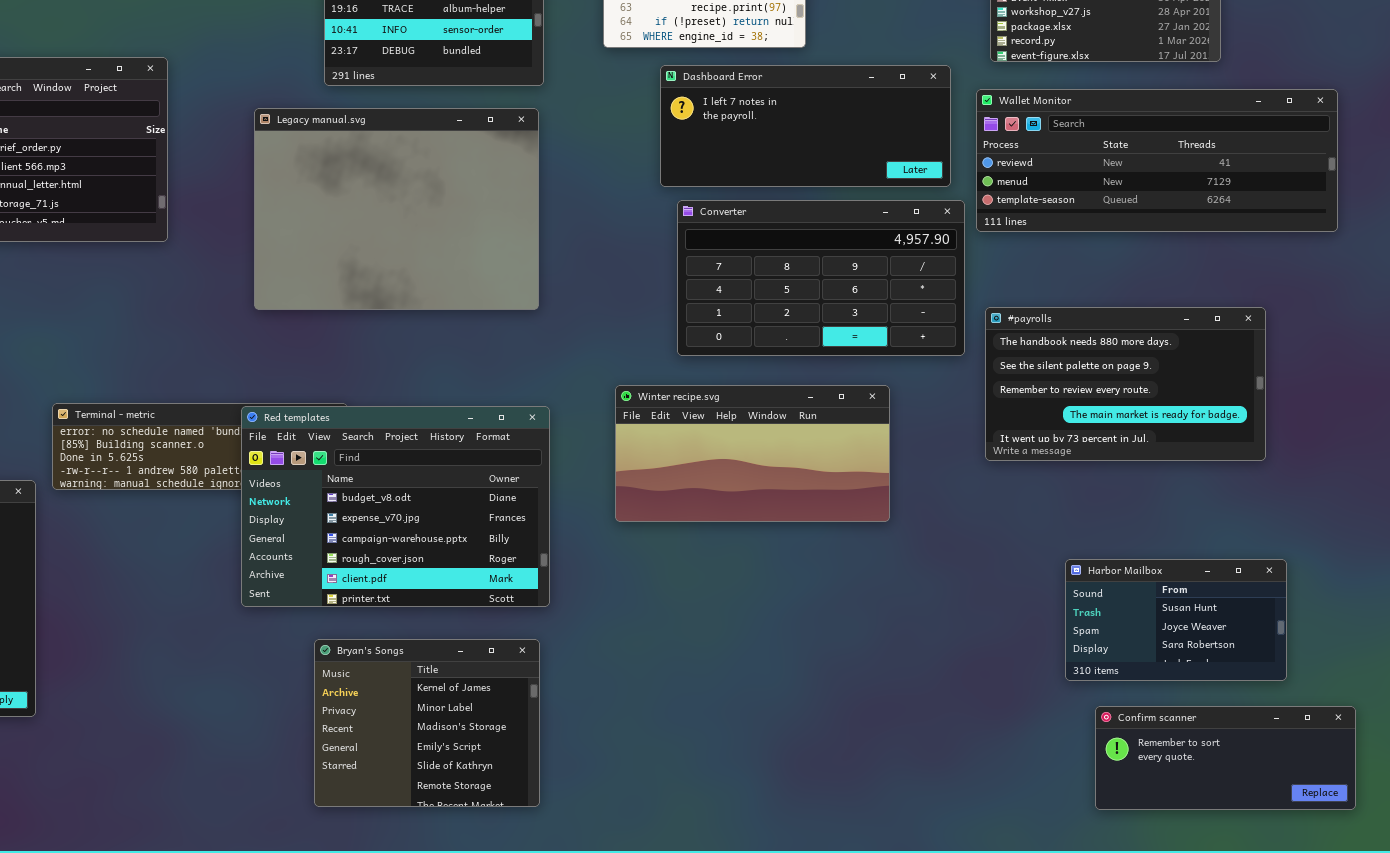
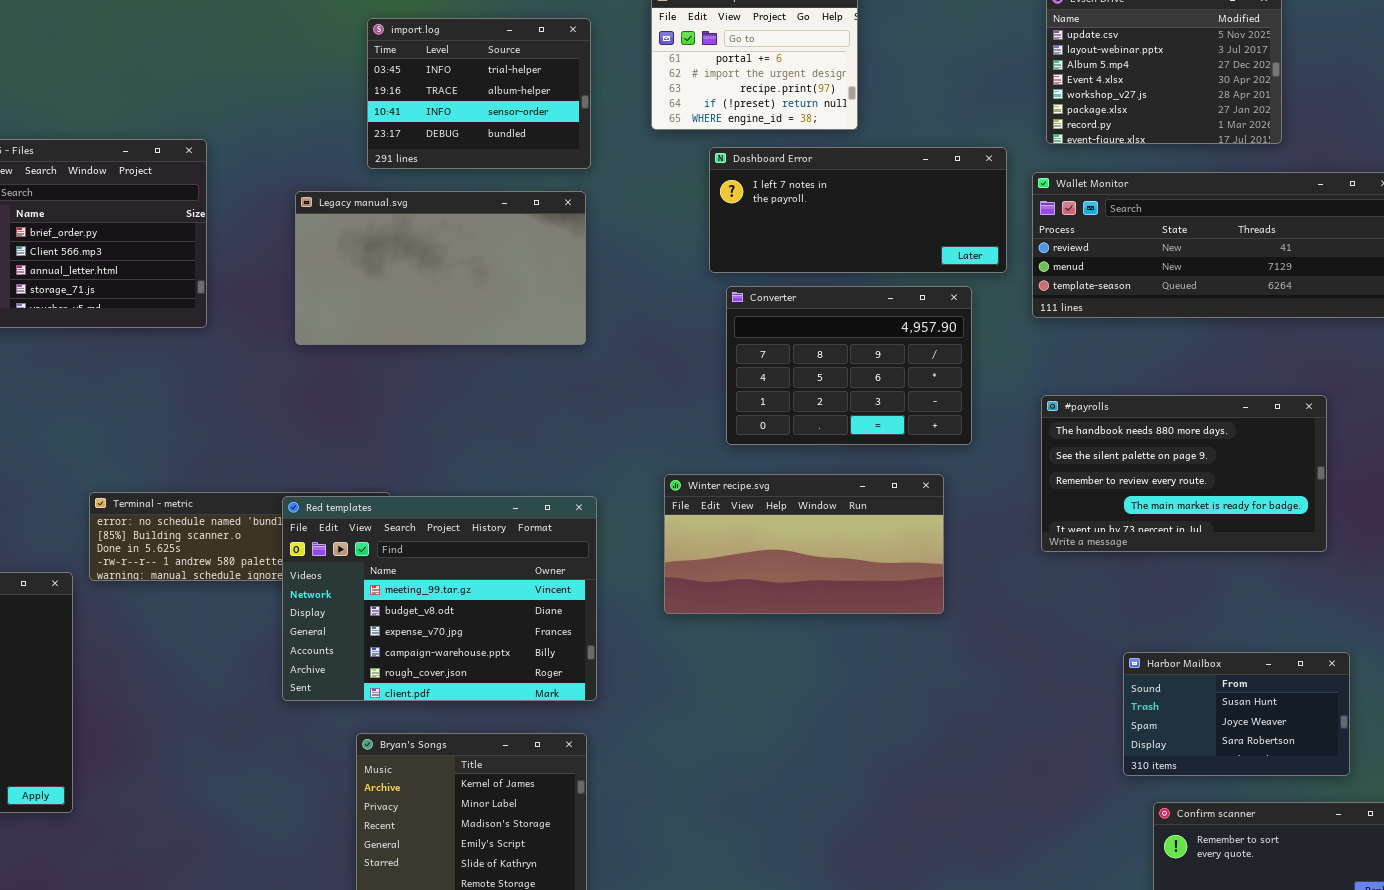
Legacy manual.svg: [254,108,539,310] -> [295,191,586,345], resized
Converter: [677,200,965,356] -> [726,286,972,445], resized
Red templates: [241,406,550,607] -> [282,496,597,701], scrolled up 1 row

